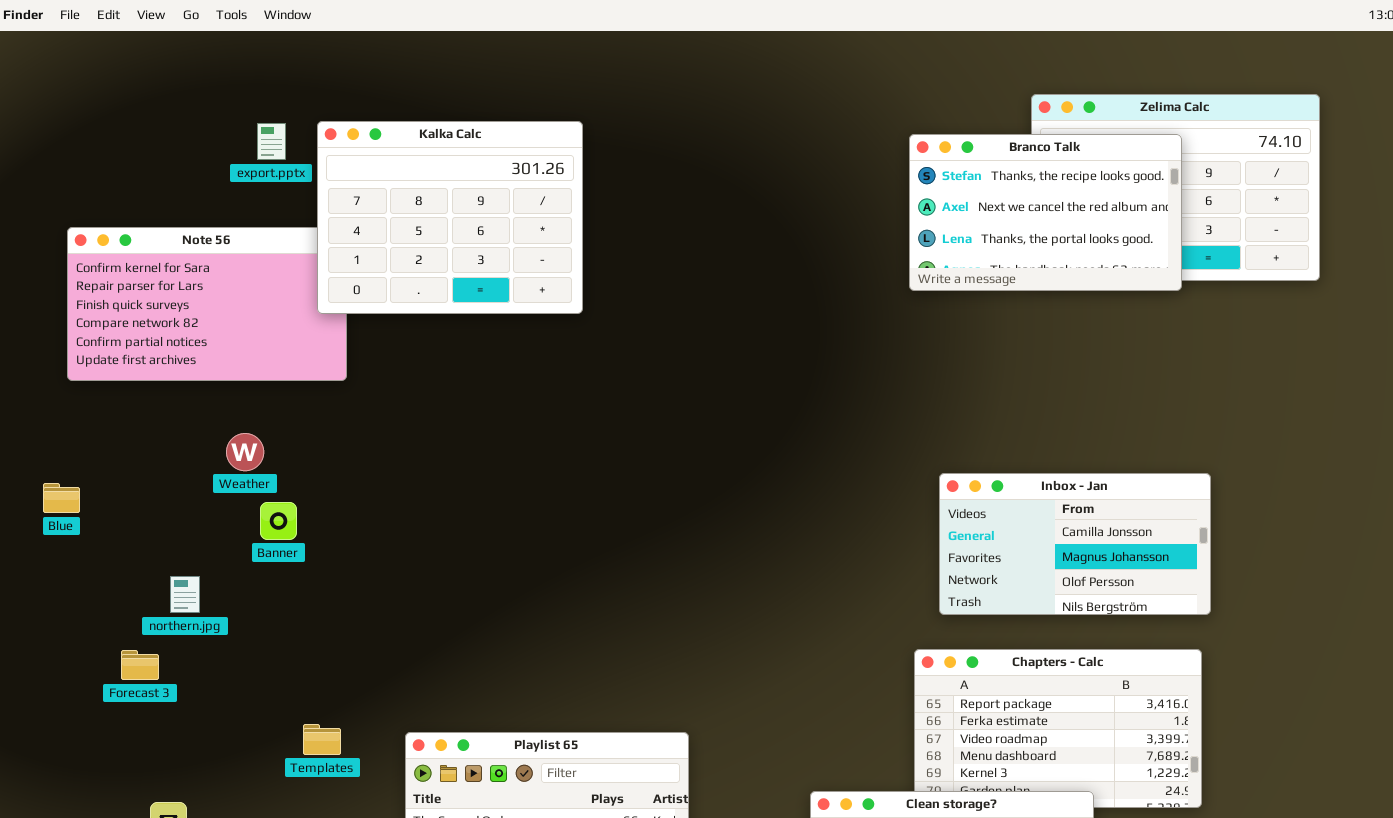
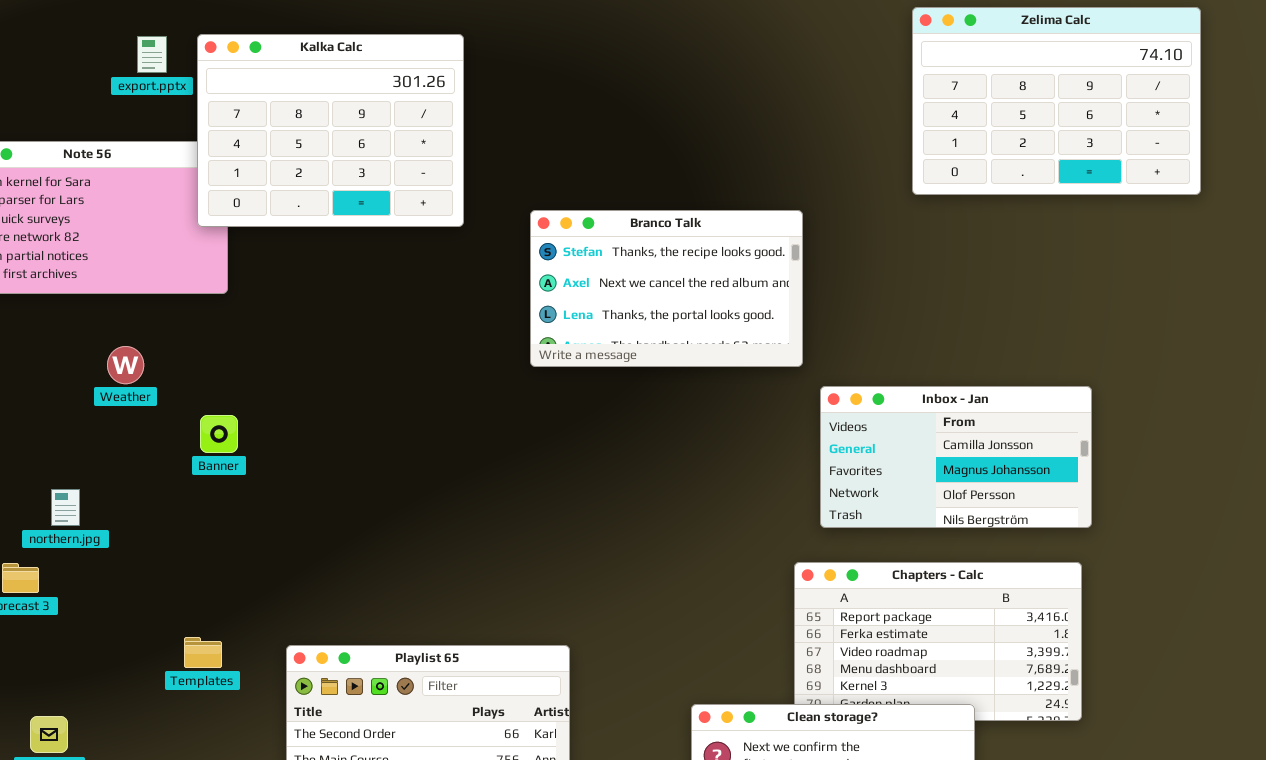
Branco Talk: [909,134,1182,291] -> [530,210,803,367], moved
Banner: [260,502,297,540] -> [200,415,238,453], moved

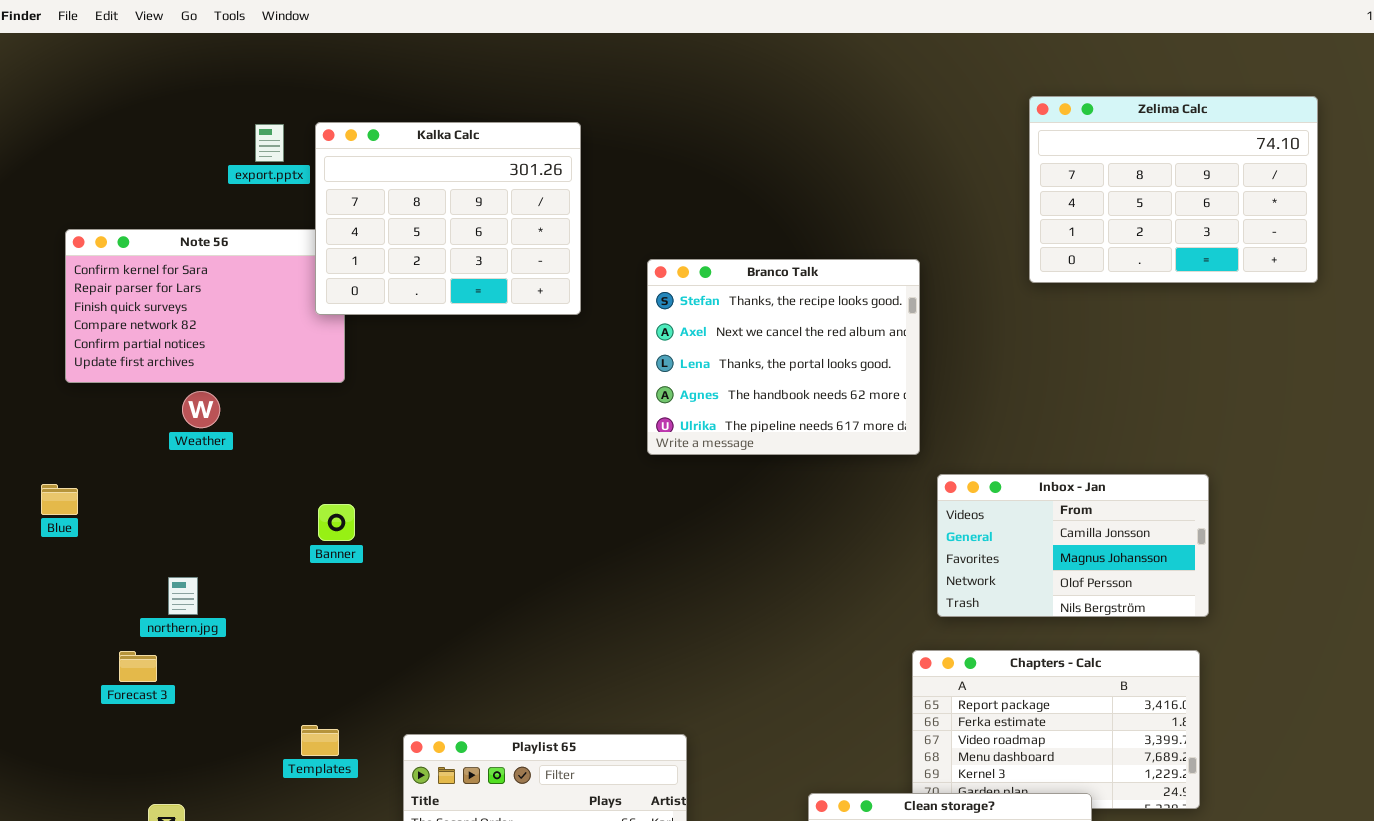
Branco Talk: [530,210,803,367] -> [647,259,920,455], resized
Weather: [107,346,144,384] -> [182,391,220,428], moved

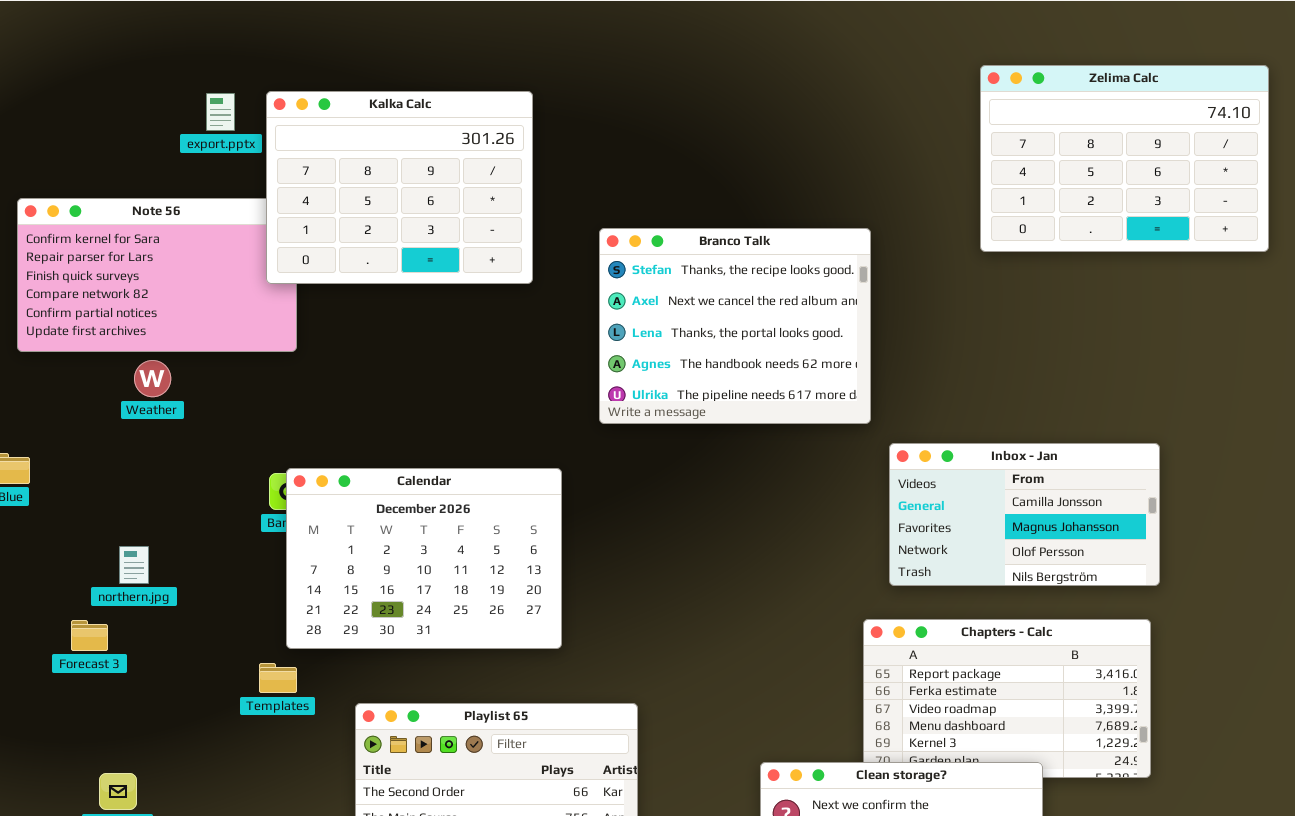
Calendar: none -> [286,468,562,649], opened
Templates: [301,725,339,756] -> [259,663,297,693], moved

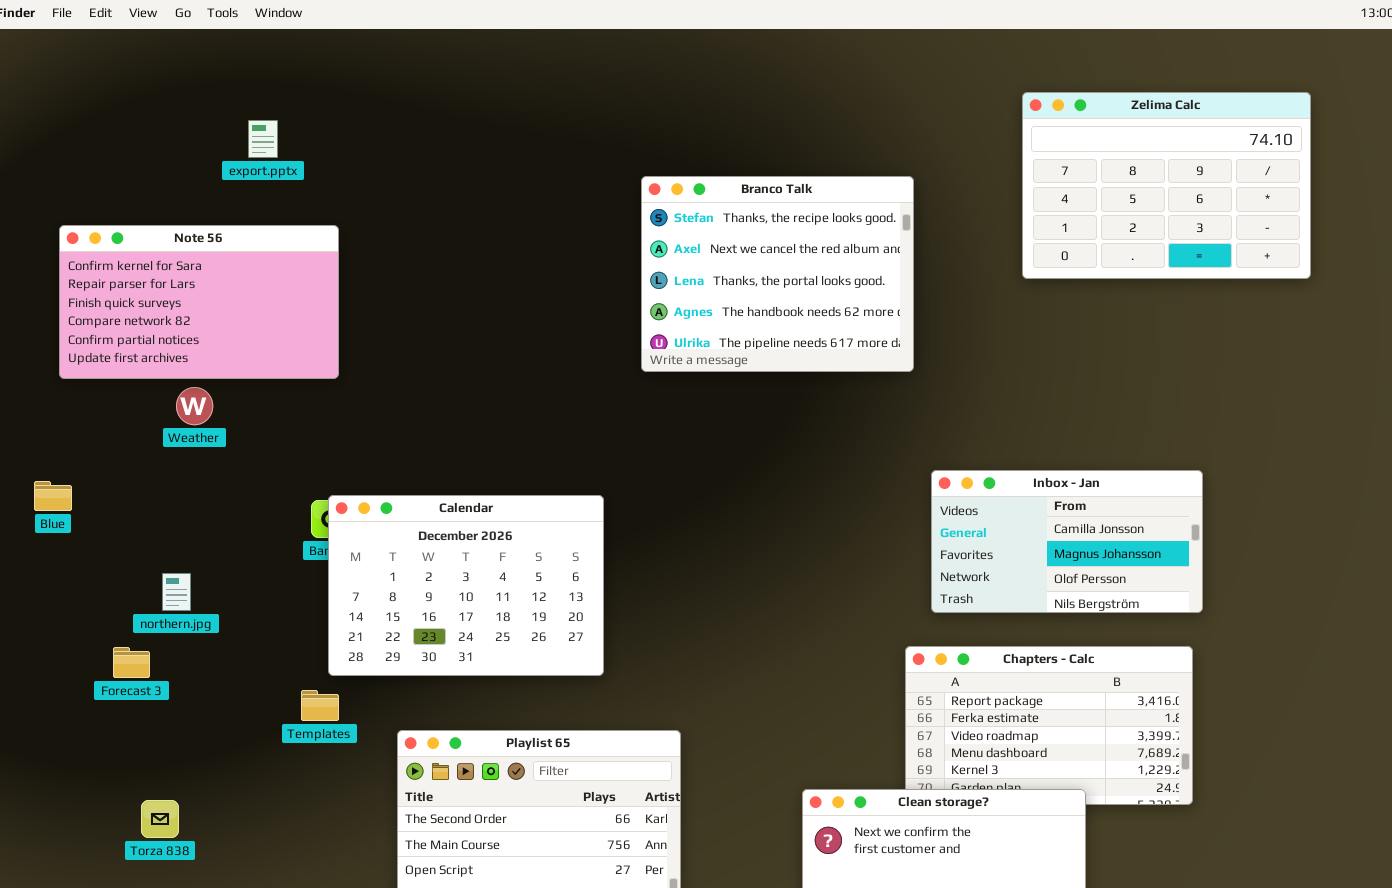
Kalka Calc: [266,91,533,284] -> none, closed
Branco Talk: [599,228,871,424] -> [641,176,914,372], moved

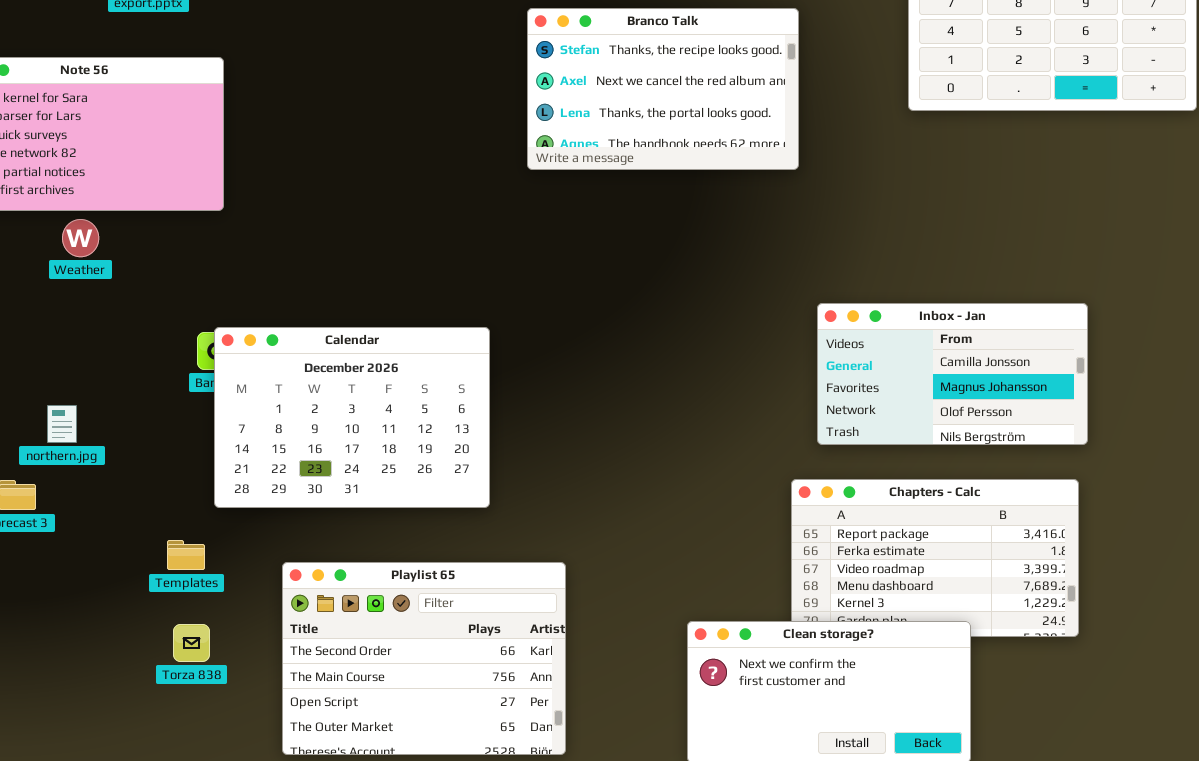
Branco Talk: [641,176,914,372] -> [527,8,799,170], resized
Templates: [301,690,339,721] -> [167,540,205,570], moved
Torza 838: [141,800,179,838] -> [173,624,210,662], moved

